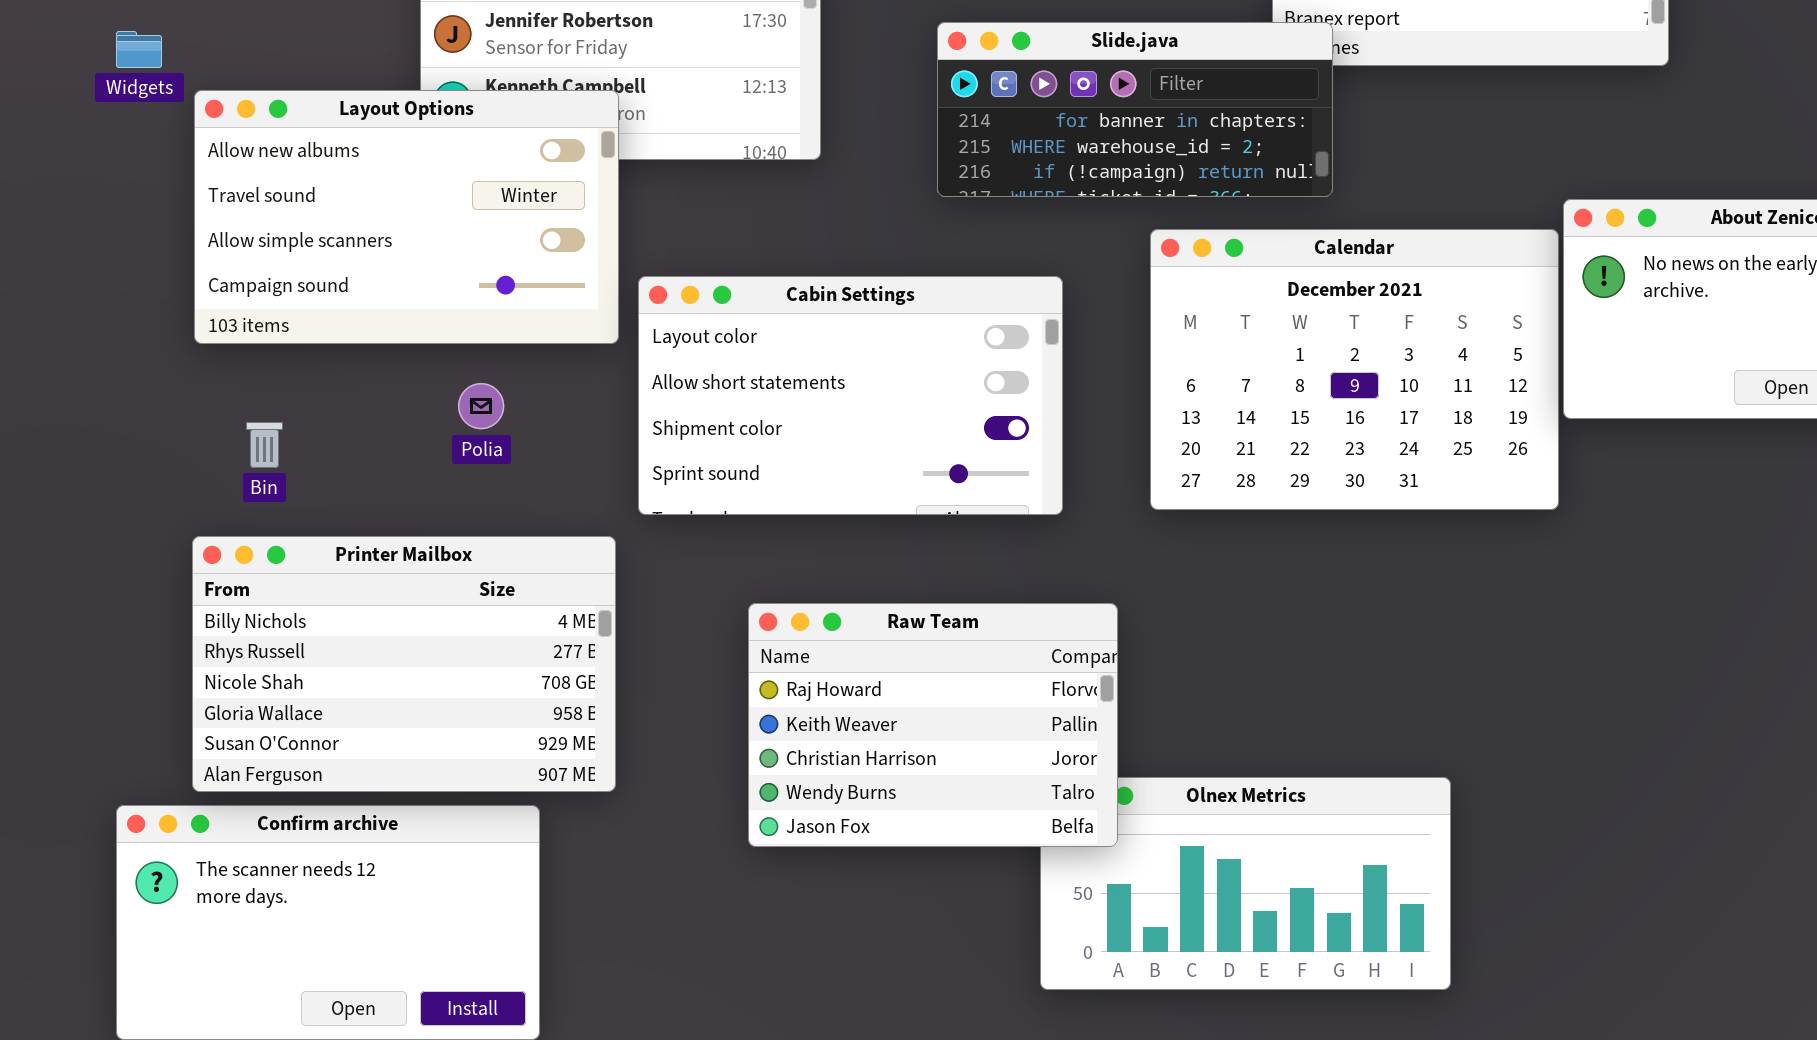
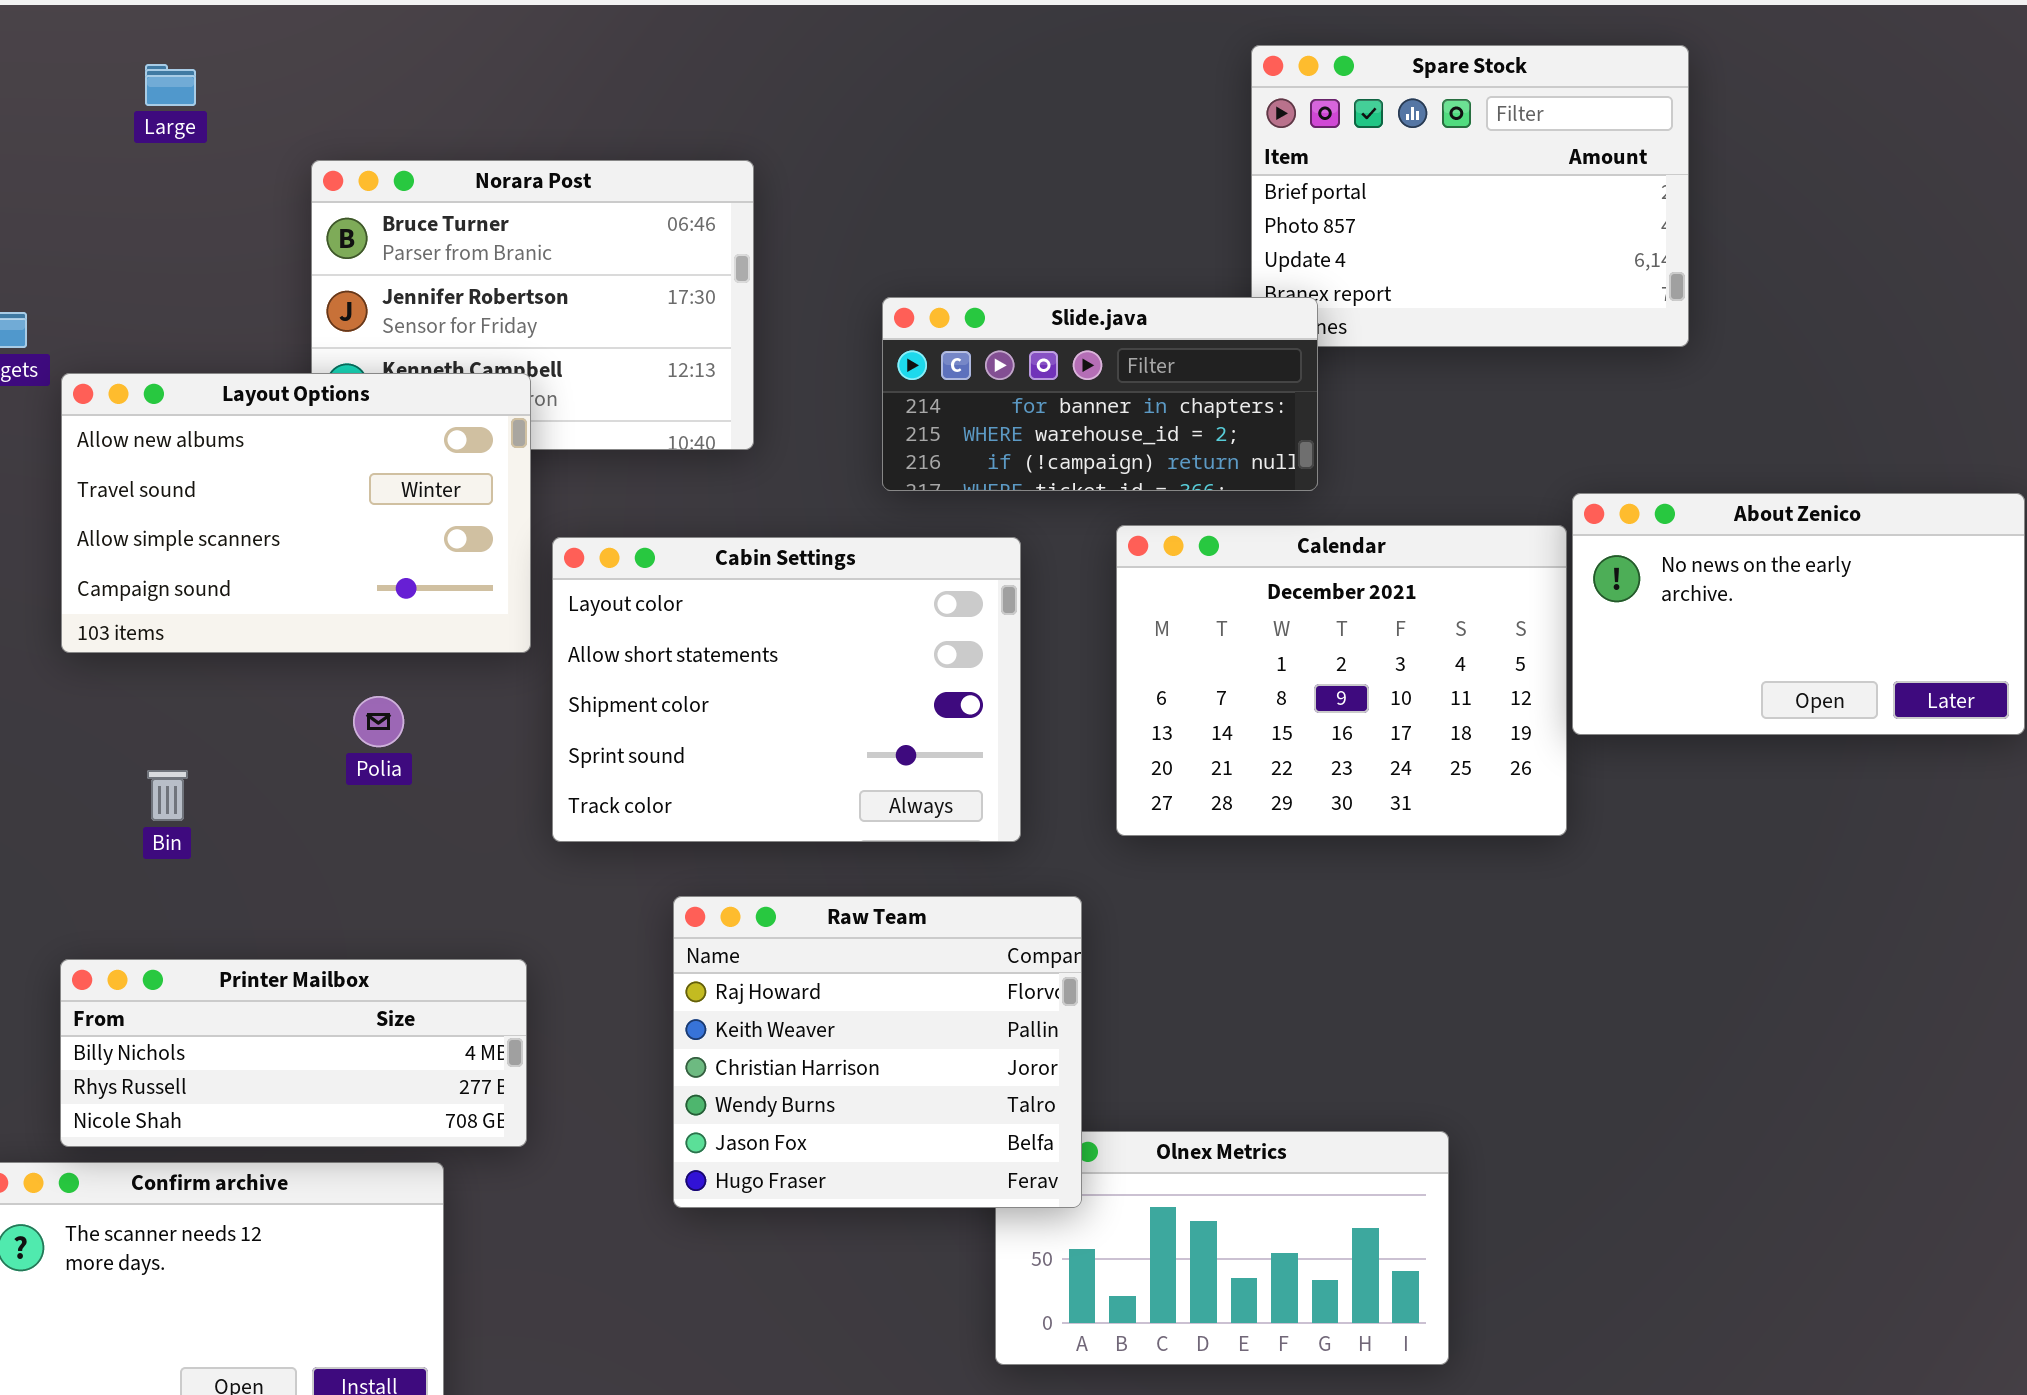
Cabin Settings: [638,276,1063,515] -> [552,537,1021,842], resized
Bin: [246,422,283,468] -> [147,770,188,821], moved
Printer Mailbox: [192,536,616,792] -> [60,959,527,1147], resized
Raw Team: [748,603,1118,847] -> [673,896,1082,1208], resized

